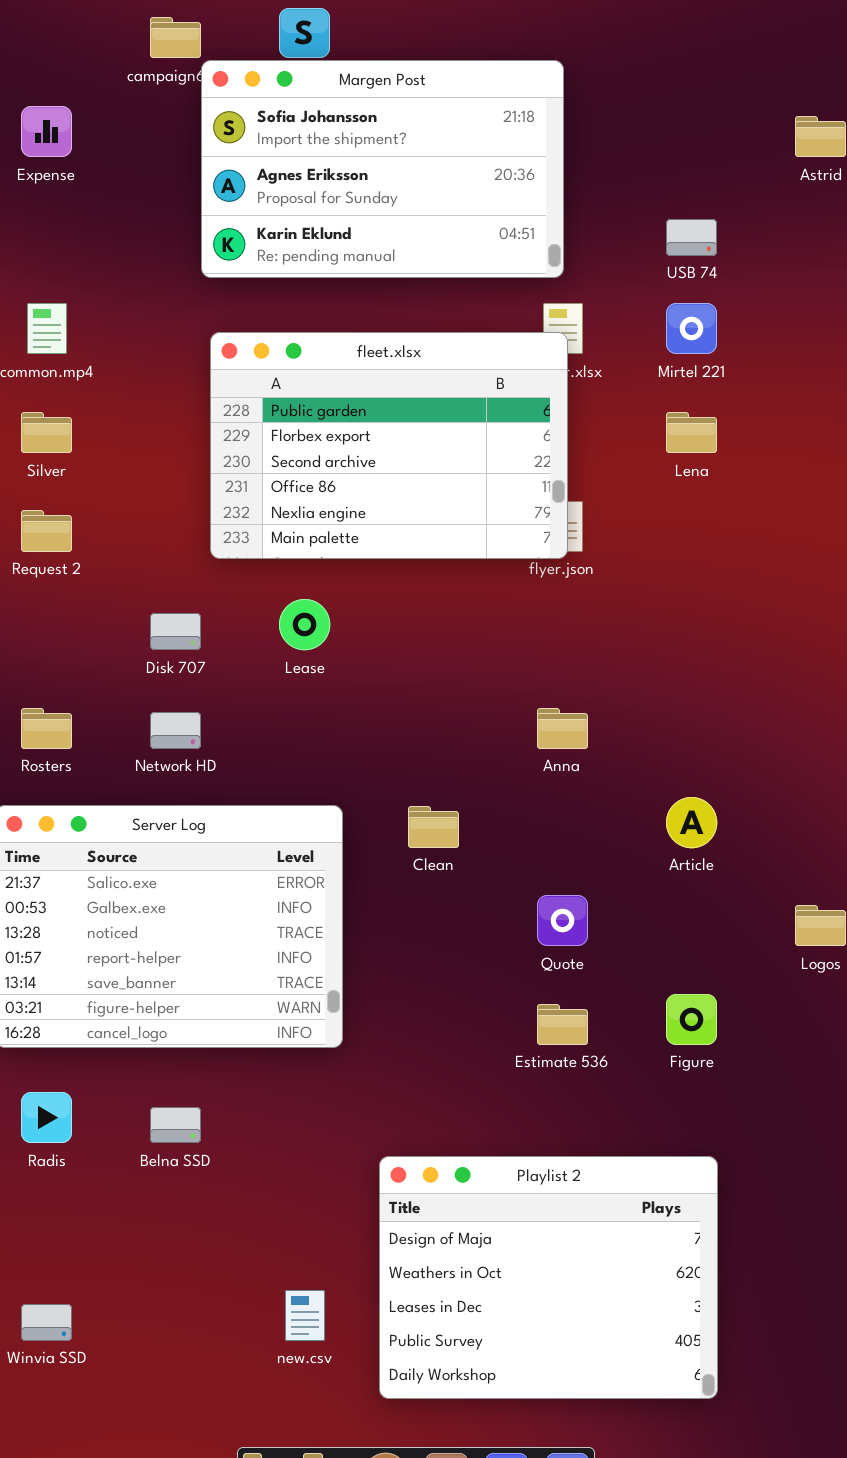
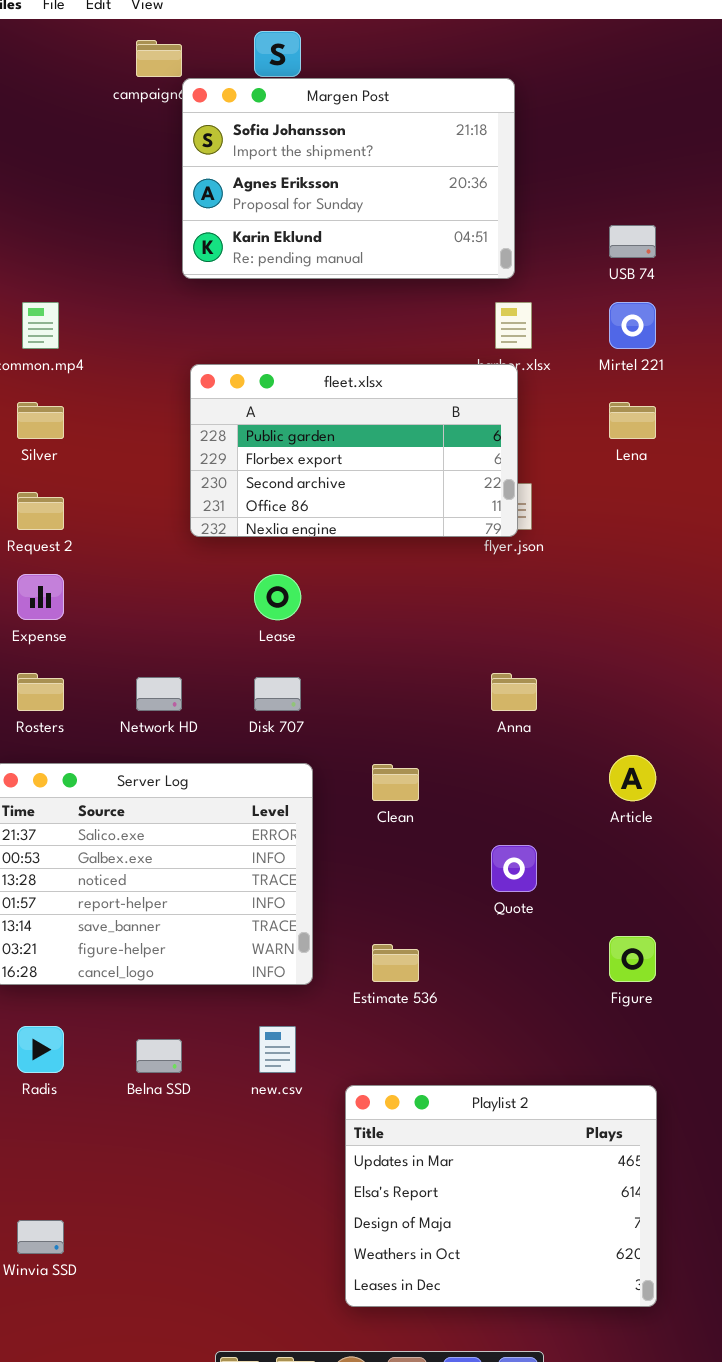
Expense: [21,106,72,157] -> [17,574,64,620], moved
fleet.xlsx: [210,332,568,559] -> [190,364,518,537], resized
Disk 707: [150,613,201,650] -> [254,677,301,711], moved
Estimate 536: [537,1004,588,1045] -> [372,944,419,982], moved
Playlist 2: [379,1156,718,1399] -> [345,1085,657,1307], scrolled up 2 rows
new.csv: [285,1290,325,1341] -> [259,1026,296,1073], moved

